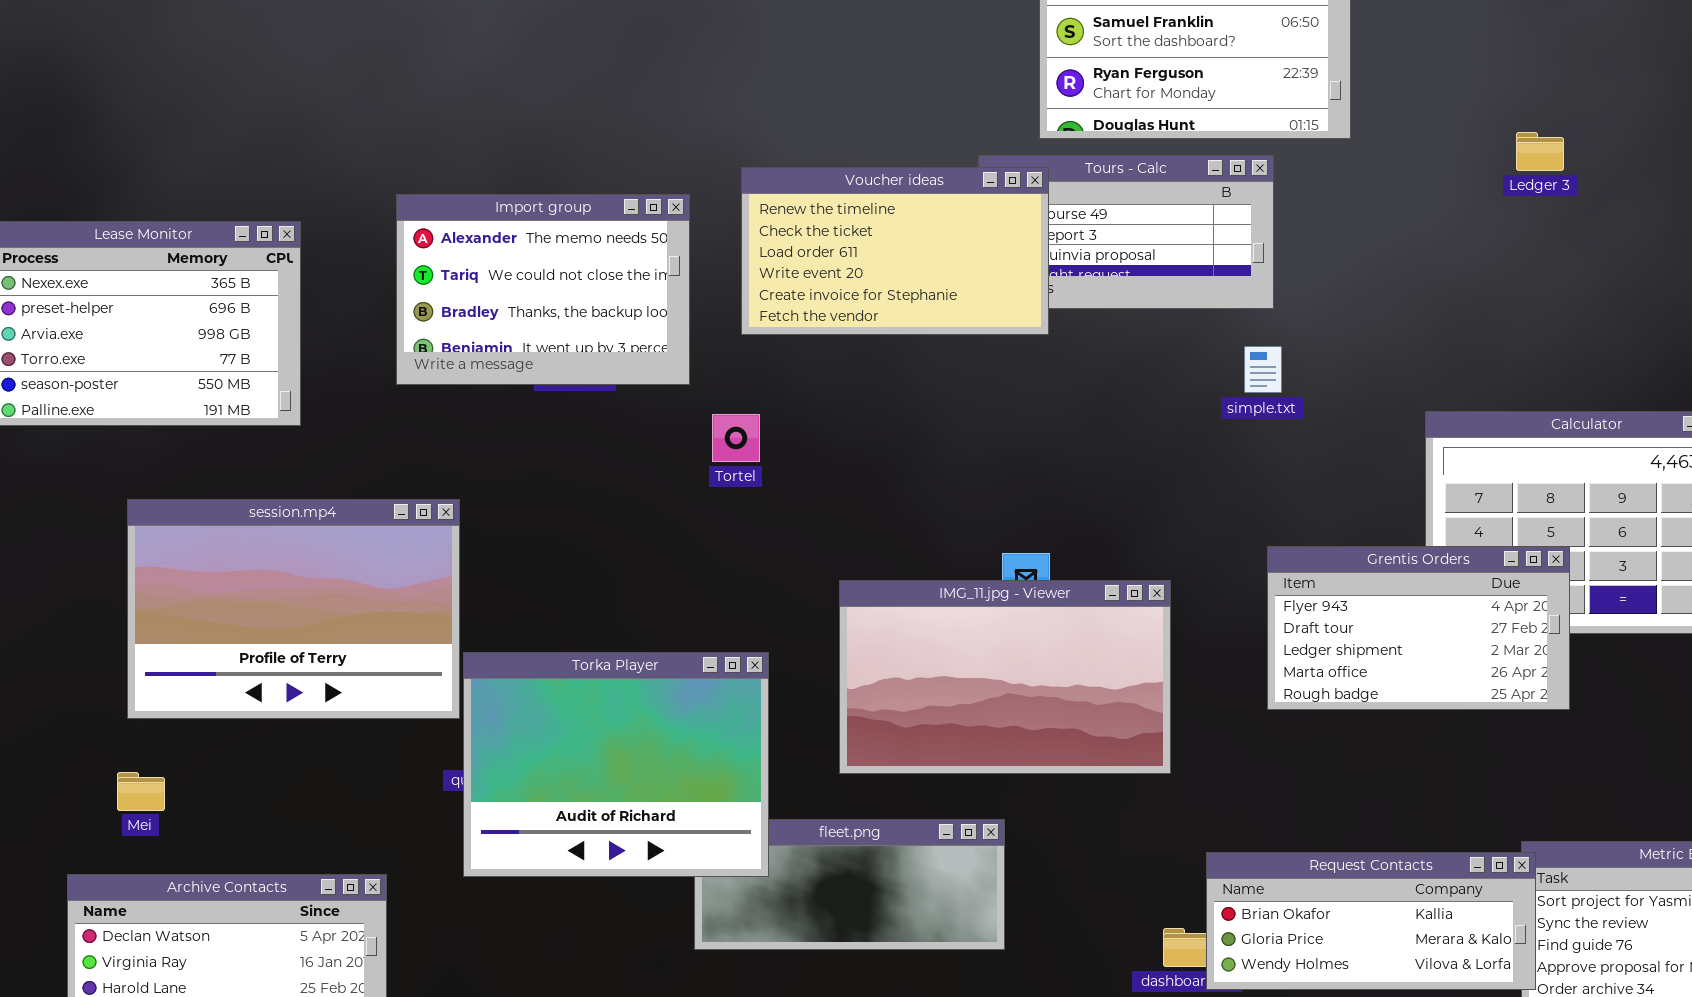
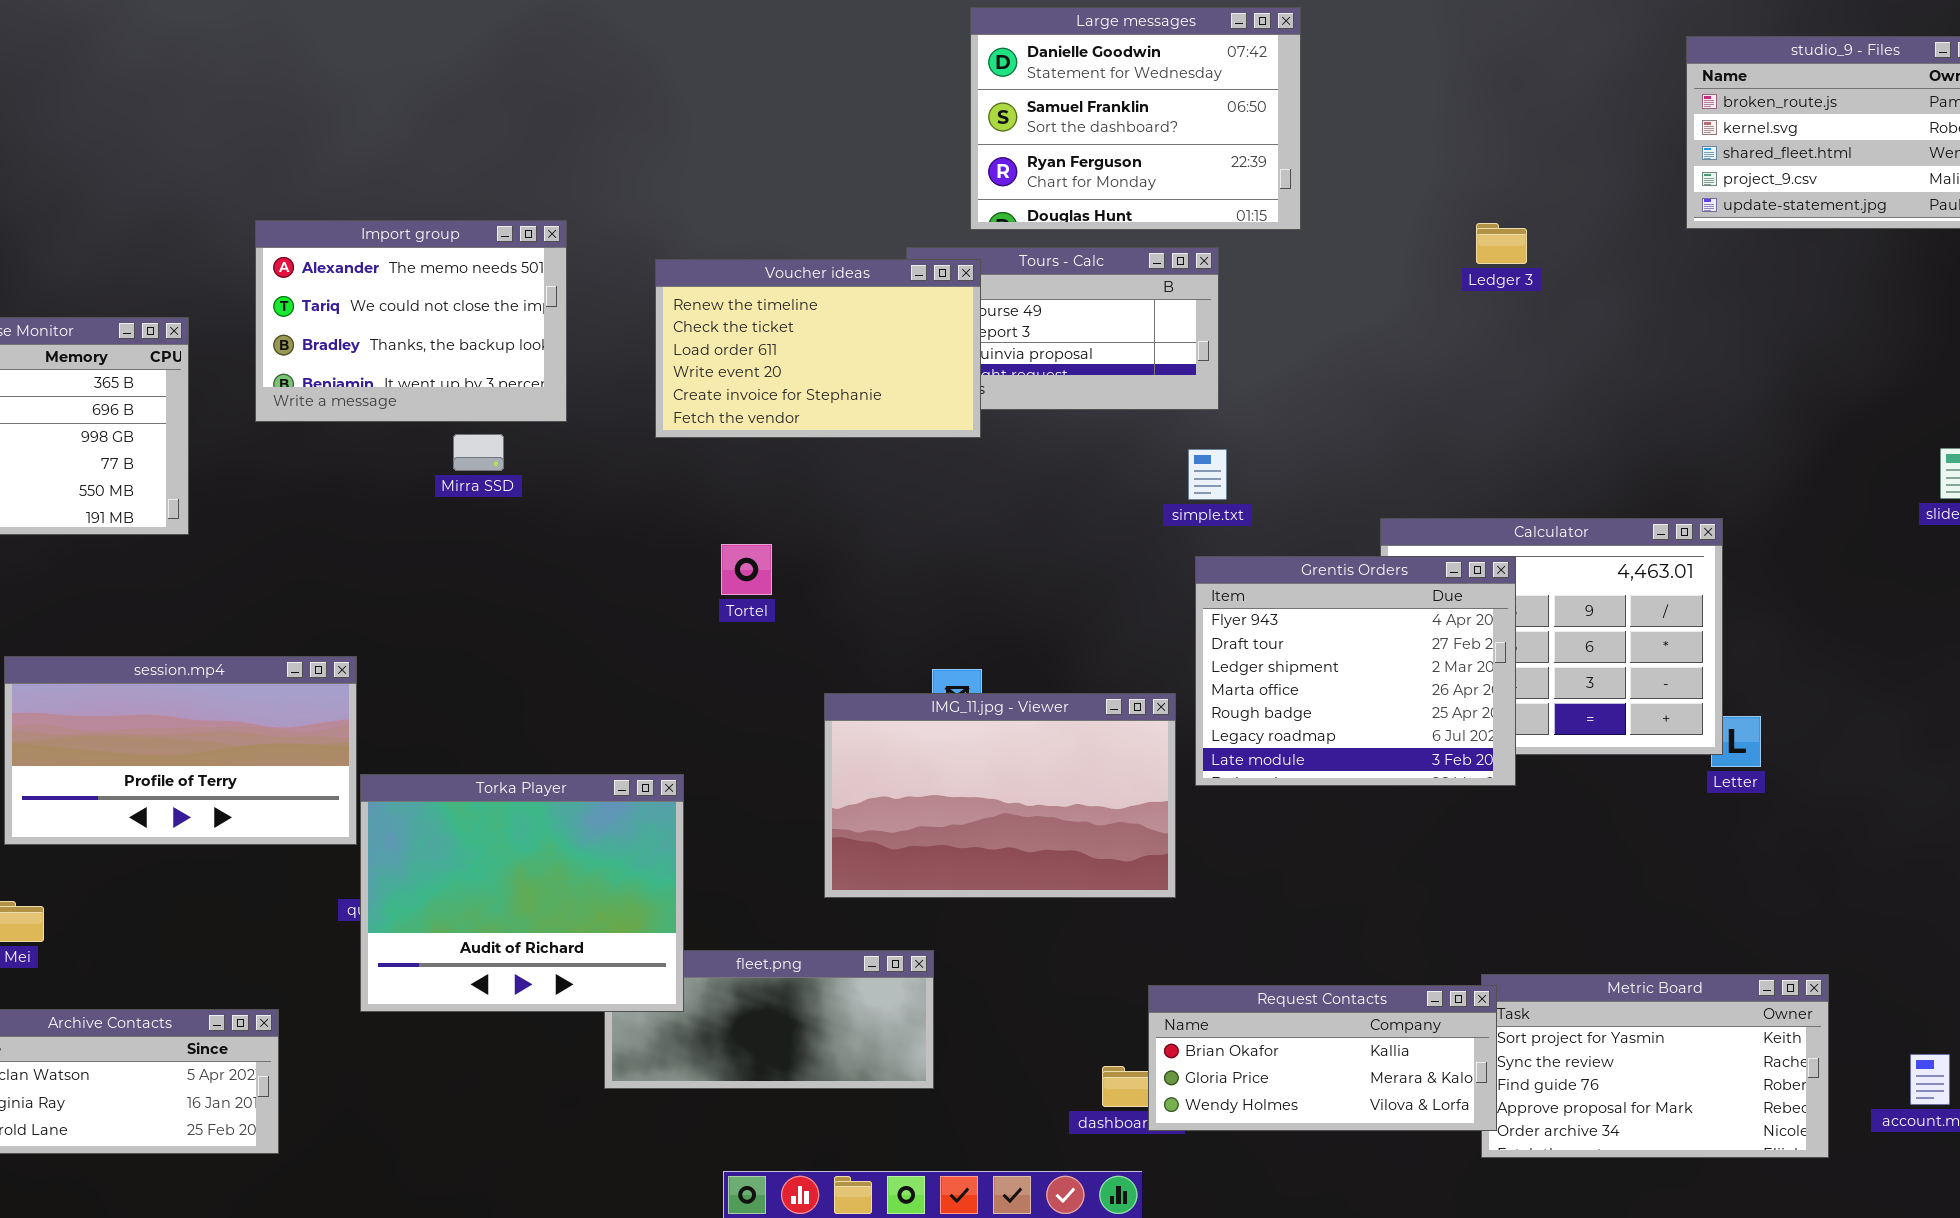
Import group: [396,194,690,385] -> [255,220,567,422], moved
Tortel: [712,414,760,462] -> [721,544,772,595], moved
session.mp4: [127,499,460,719] -> [4,656,357,845], resized
Grentis Orders: [1267,546,1570,710] -> [1195,556,1516,786], moved, resized
IMG_11.jpg - Viewer: [839,580,1171,774] -> [824,693,1176,898], moved

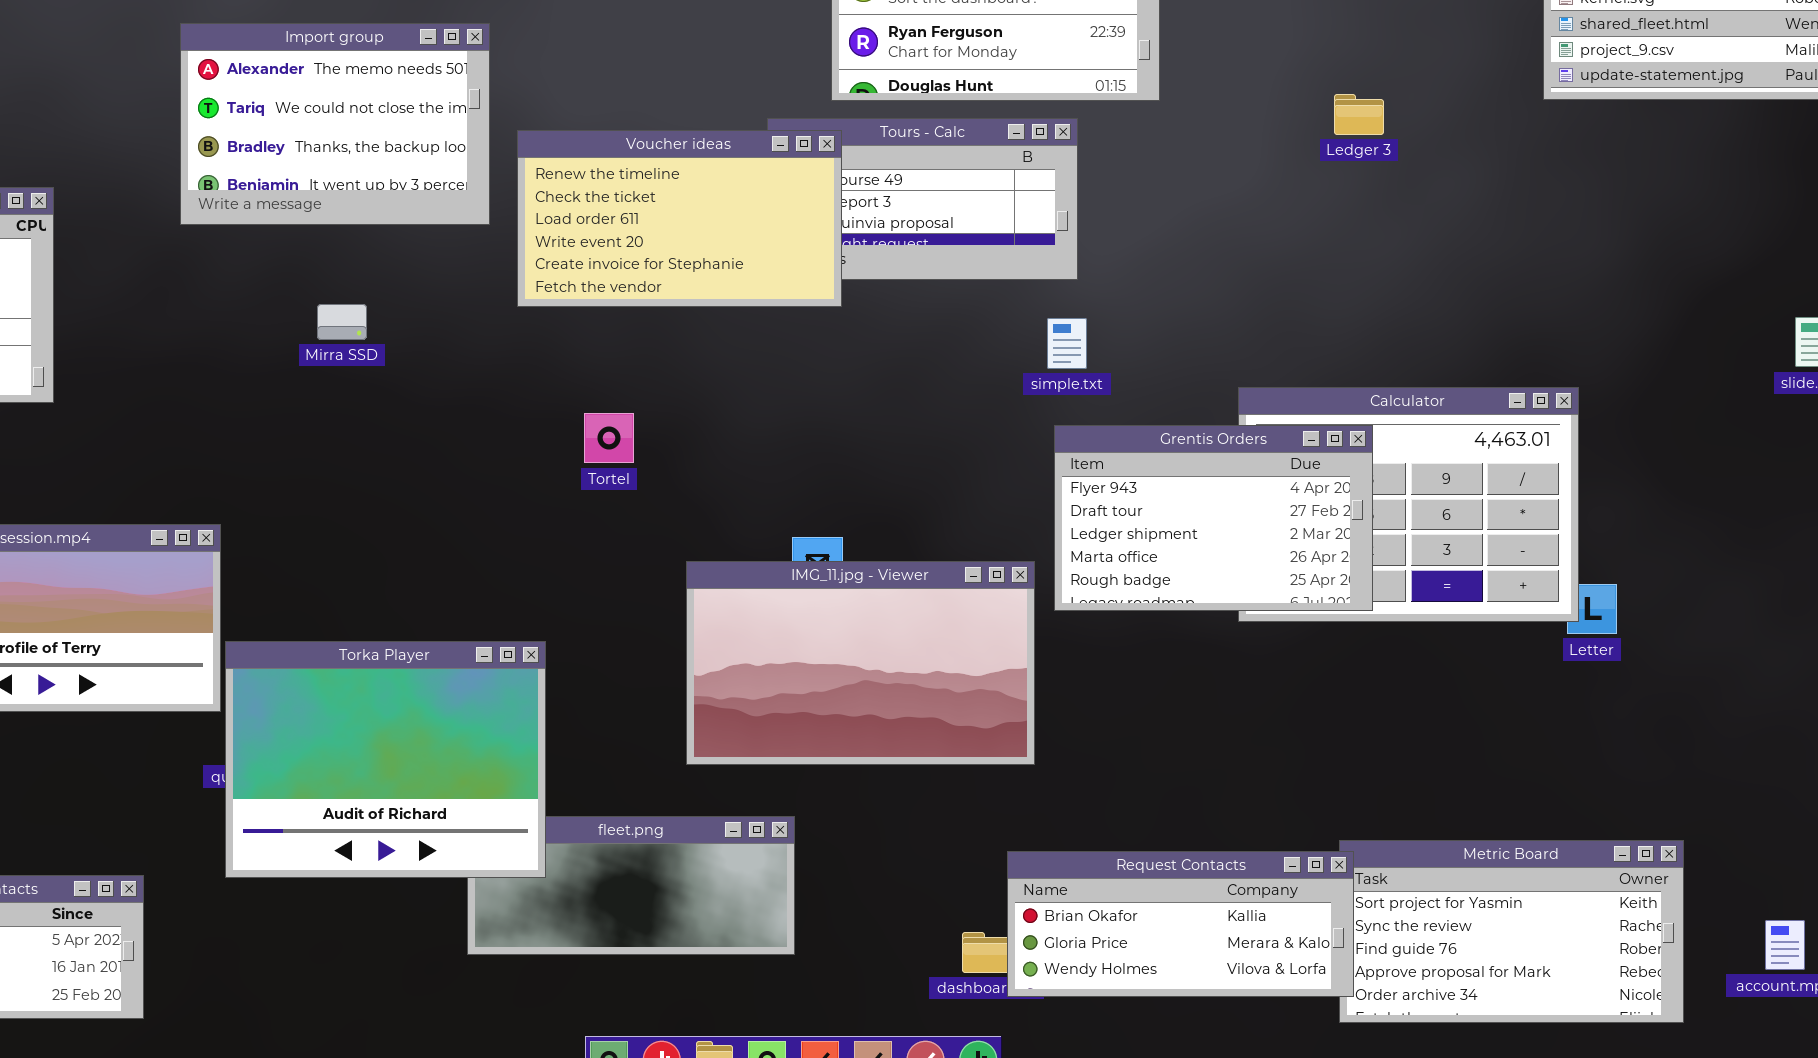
Import group: [255,220,567,422] -> [180,23,490,225], moved
Grentis Orders: [1195,556,1516,786] -> [1054,425,1373,611], resized

